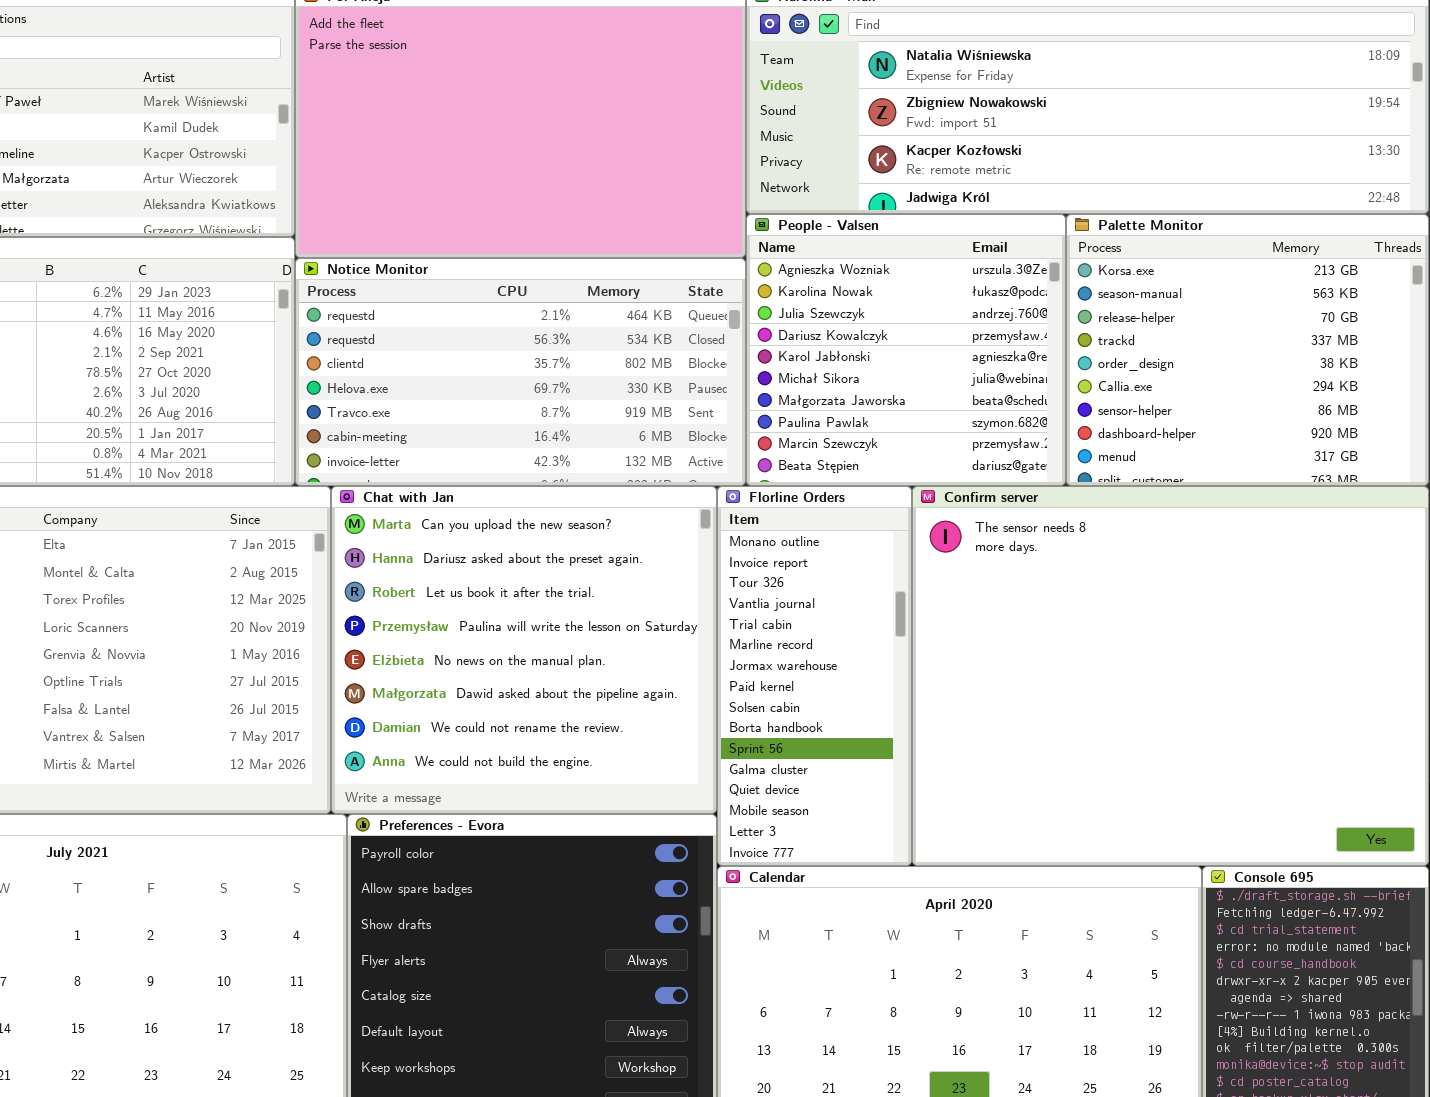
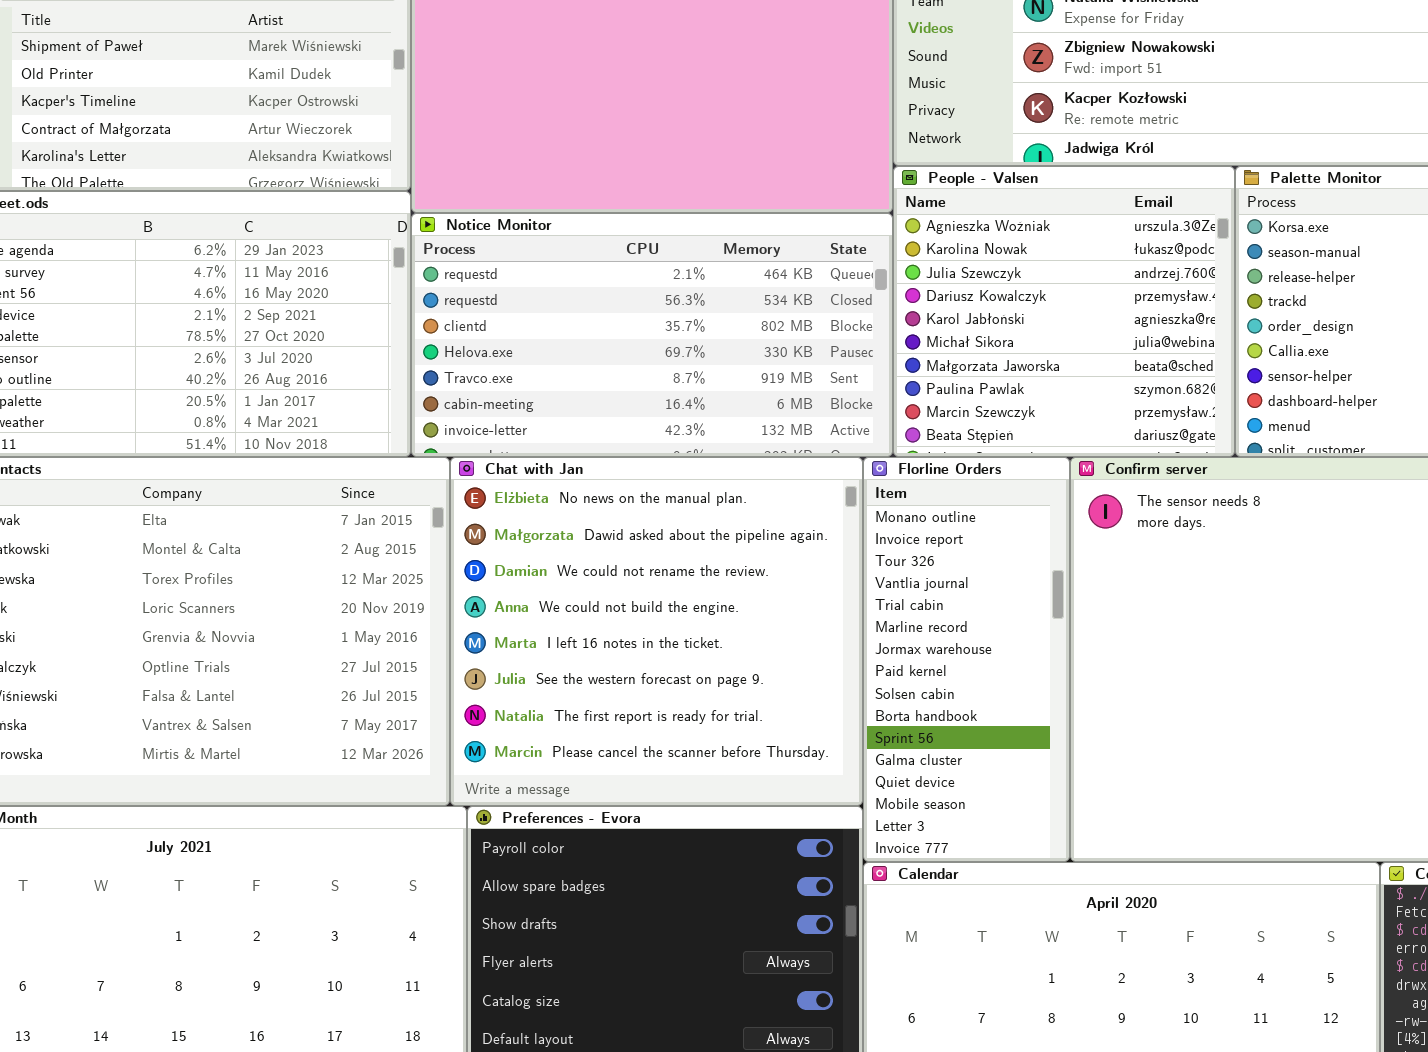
Chat with Jan: [331,486,717,814] -> [450,457,863,806], scrolled down 4 rows

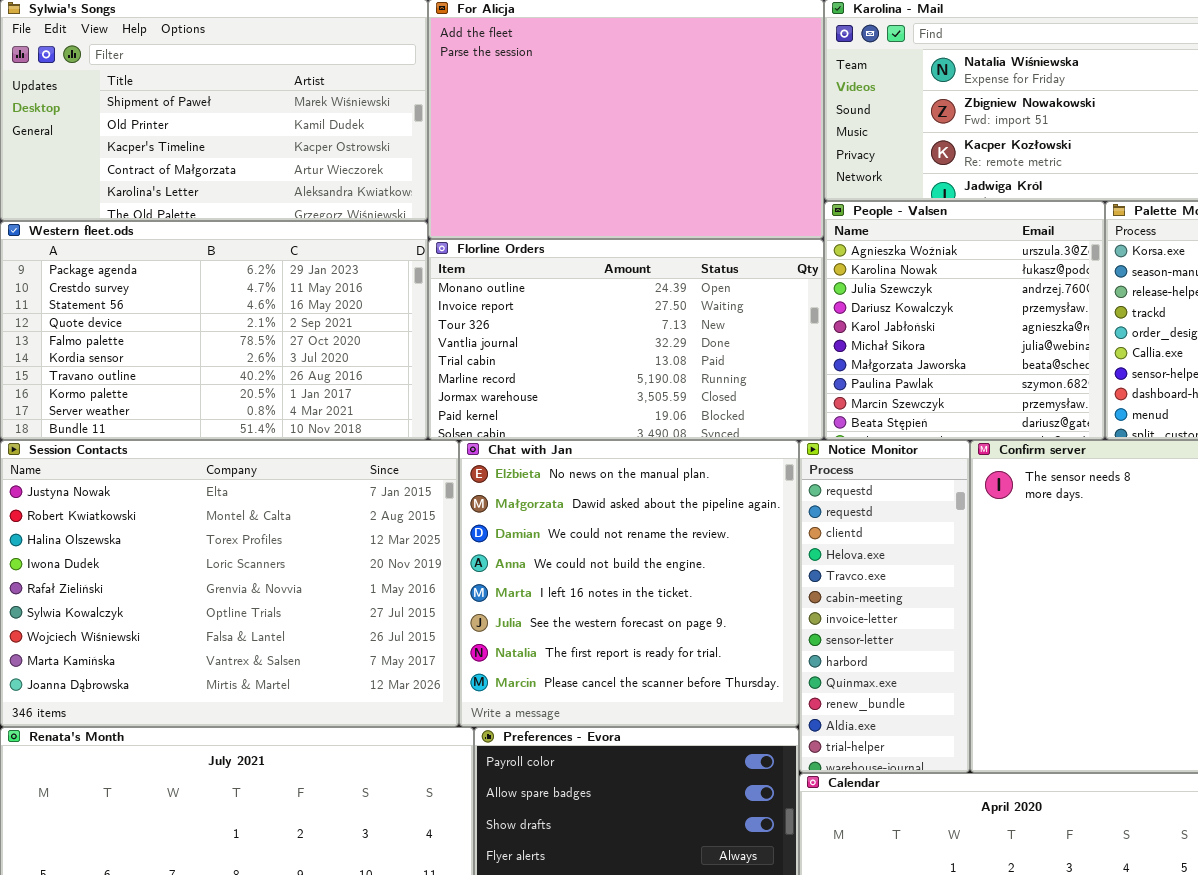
Notice Monitor: [411,213,893,457] -> [799,440,970,773], moved, resized
Florline Orders: [863,457,1070,862] -> [428,239,824,440], moved, resized

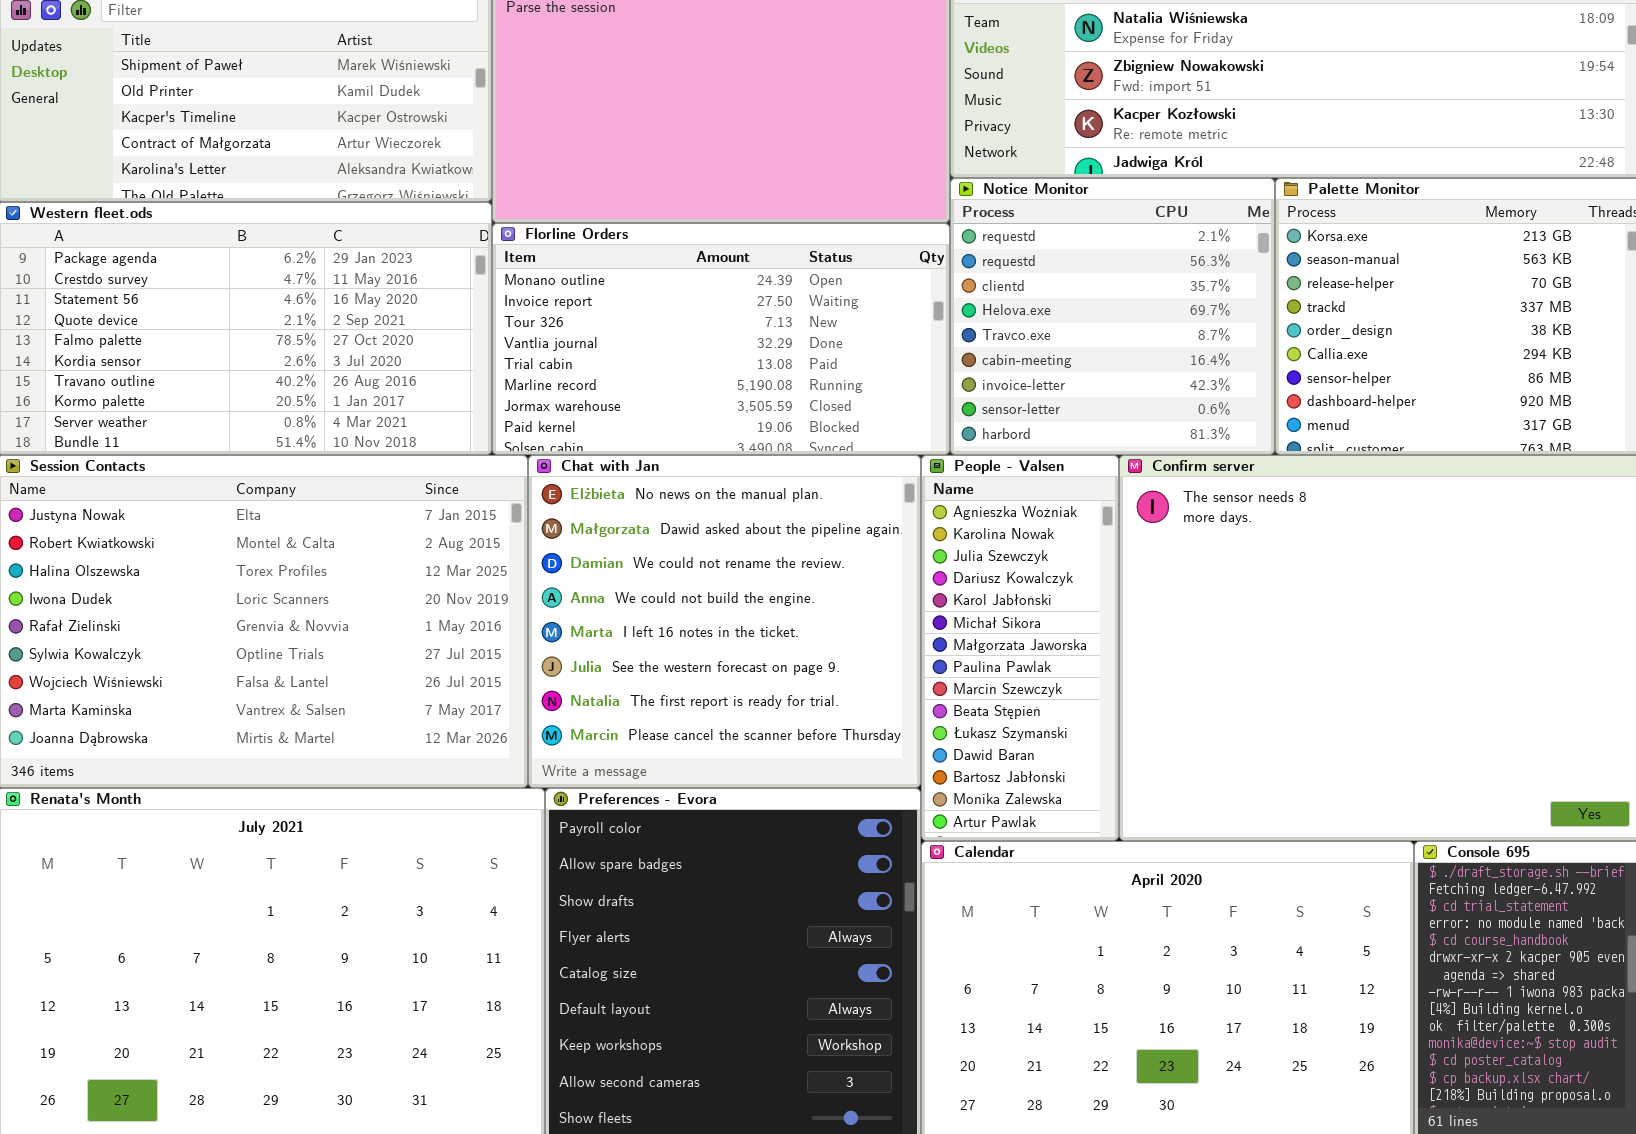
People - Valsen: [824,201,1105,440] -> [921,455,1119,841], moved, resized
Notice Monitor: [799,440,970,773] -> [950,178,1275,455], moved, resized

